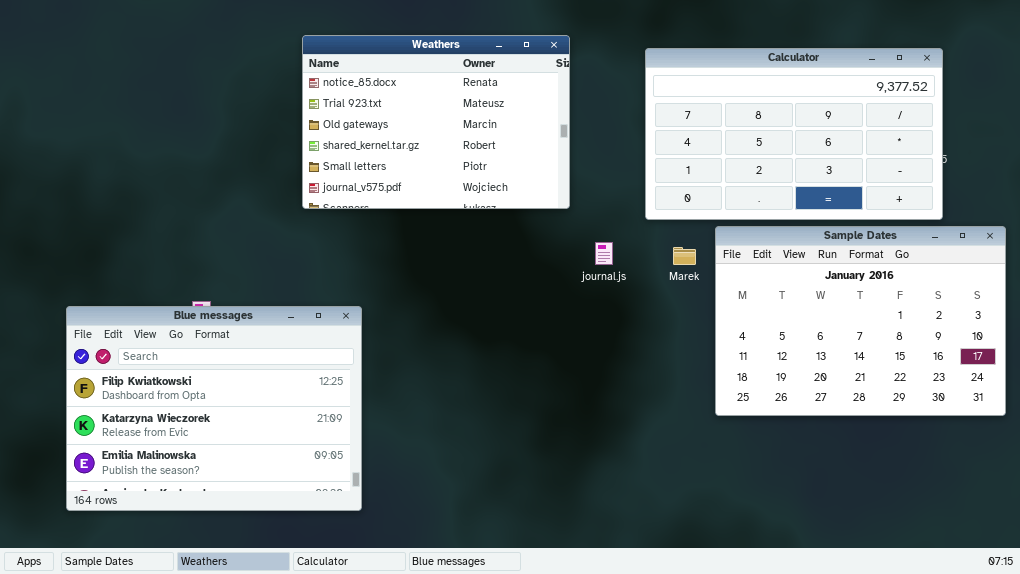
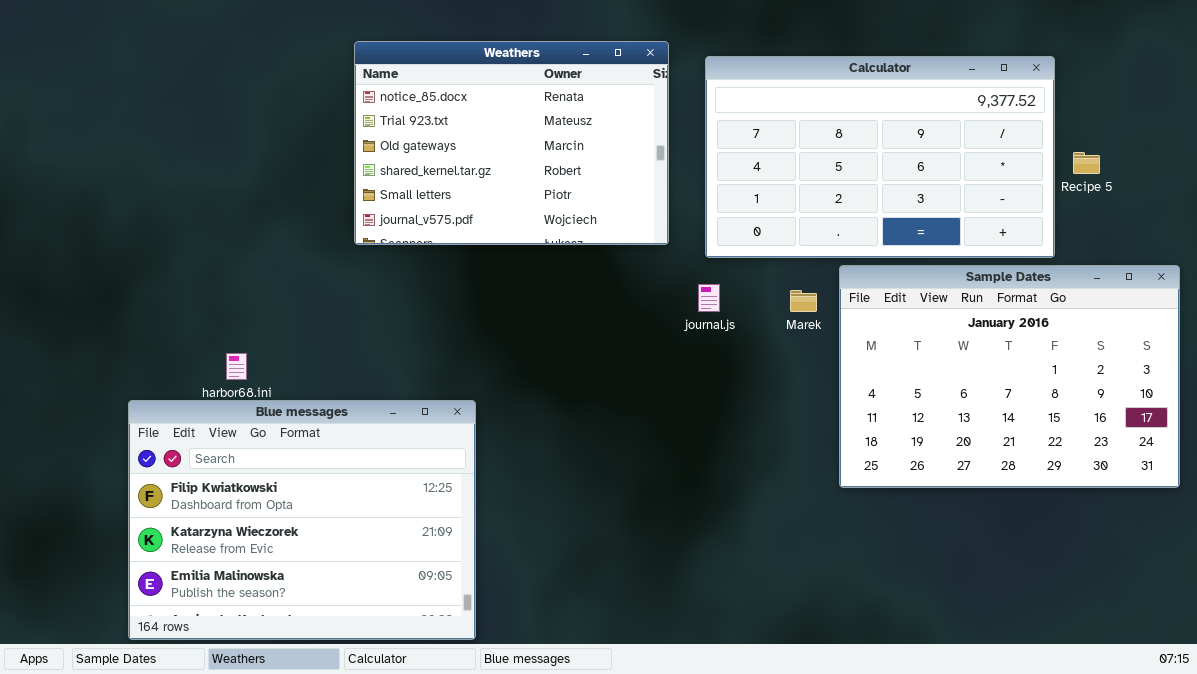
Calculator: [645,48,943,220] -> [705,56,1055,258], moved
Blue messages: [66,306,362,511] -> [128,400,476,640], moved

